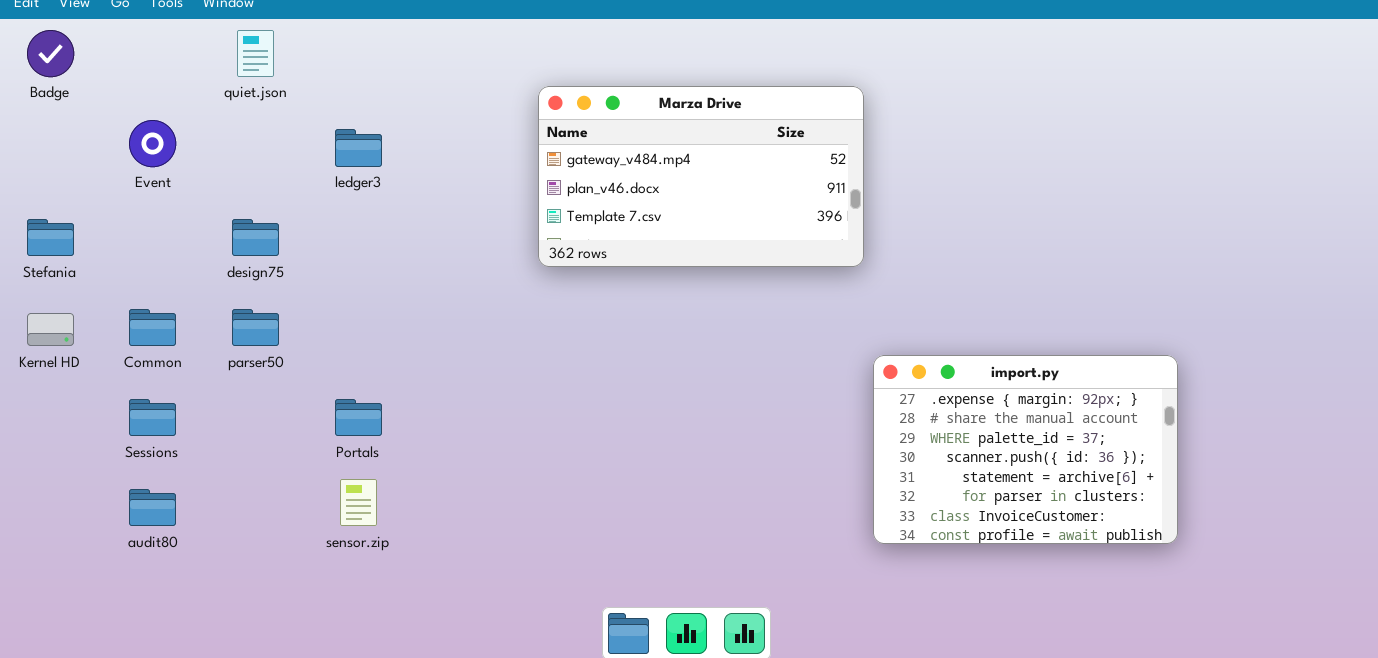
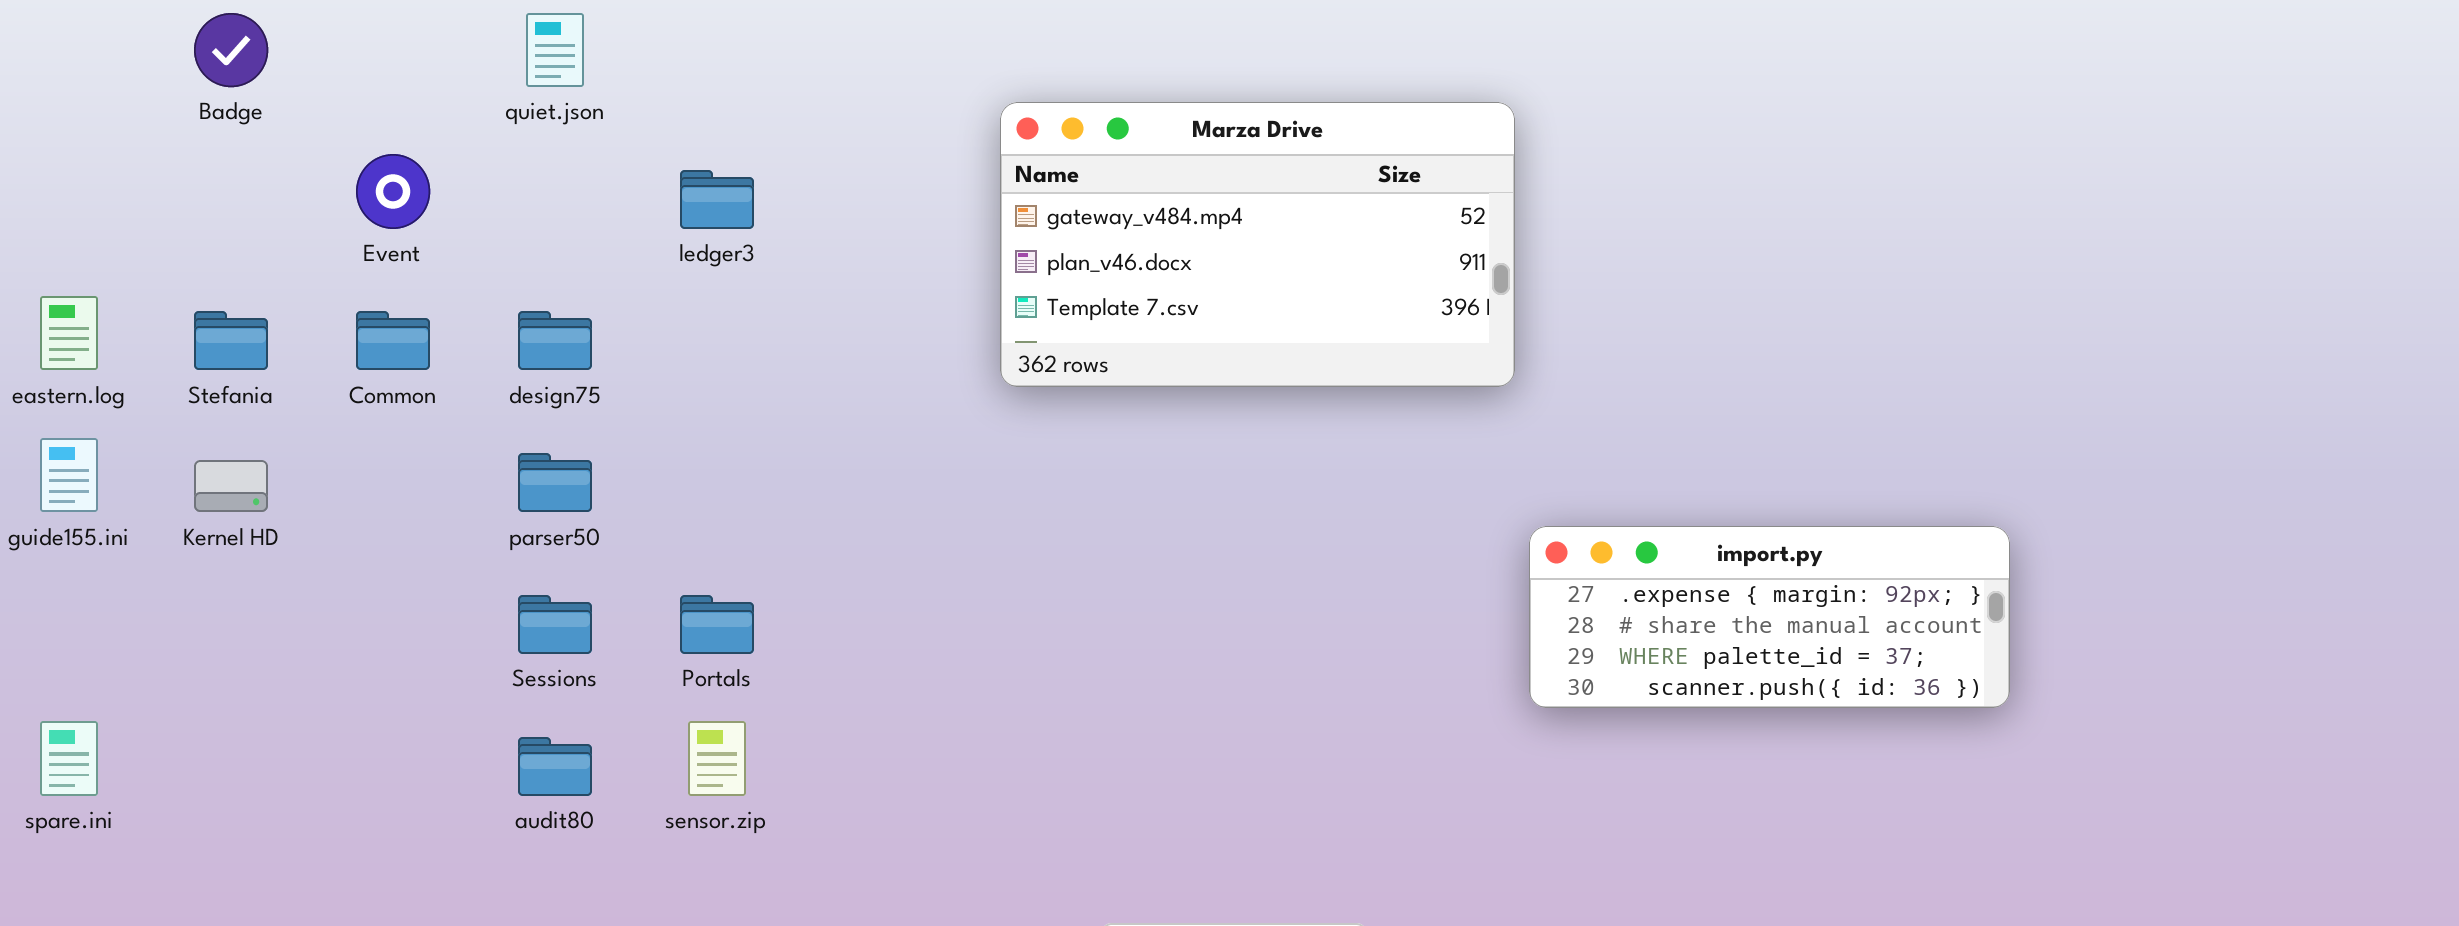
Common: [129,309,176,346] -> [356,311,430,370], moved
import.py: [873,355,1178,544] -> [1529,526,2010,708], resized
Sessions: [129,399,176,436] -> [518,595,592,654], moved
audit80: [129,489,176,526] -> [518,737,592,796], moved

